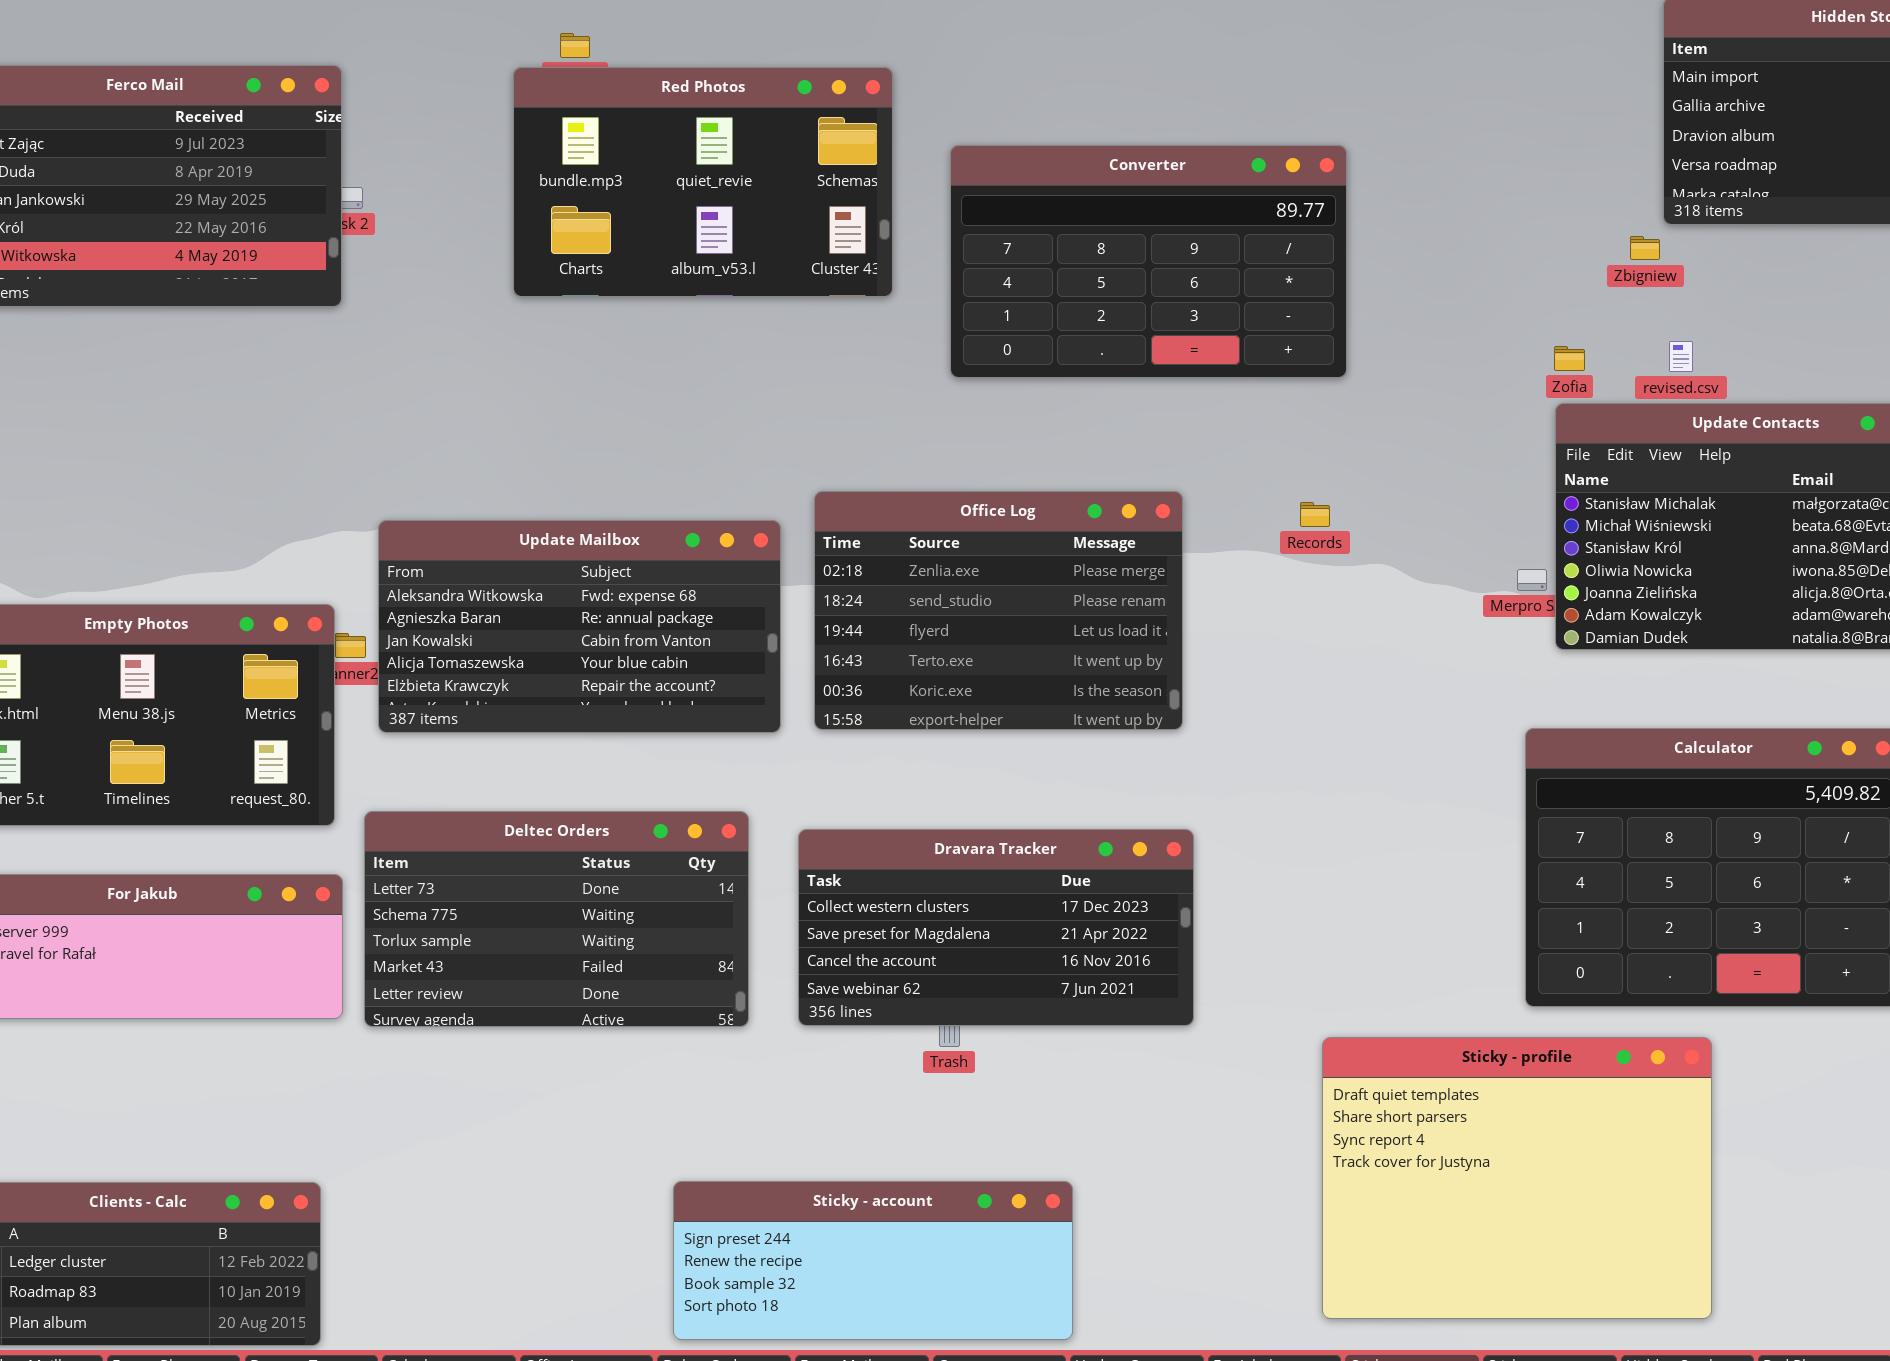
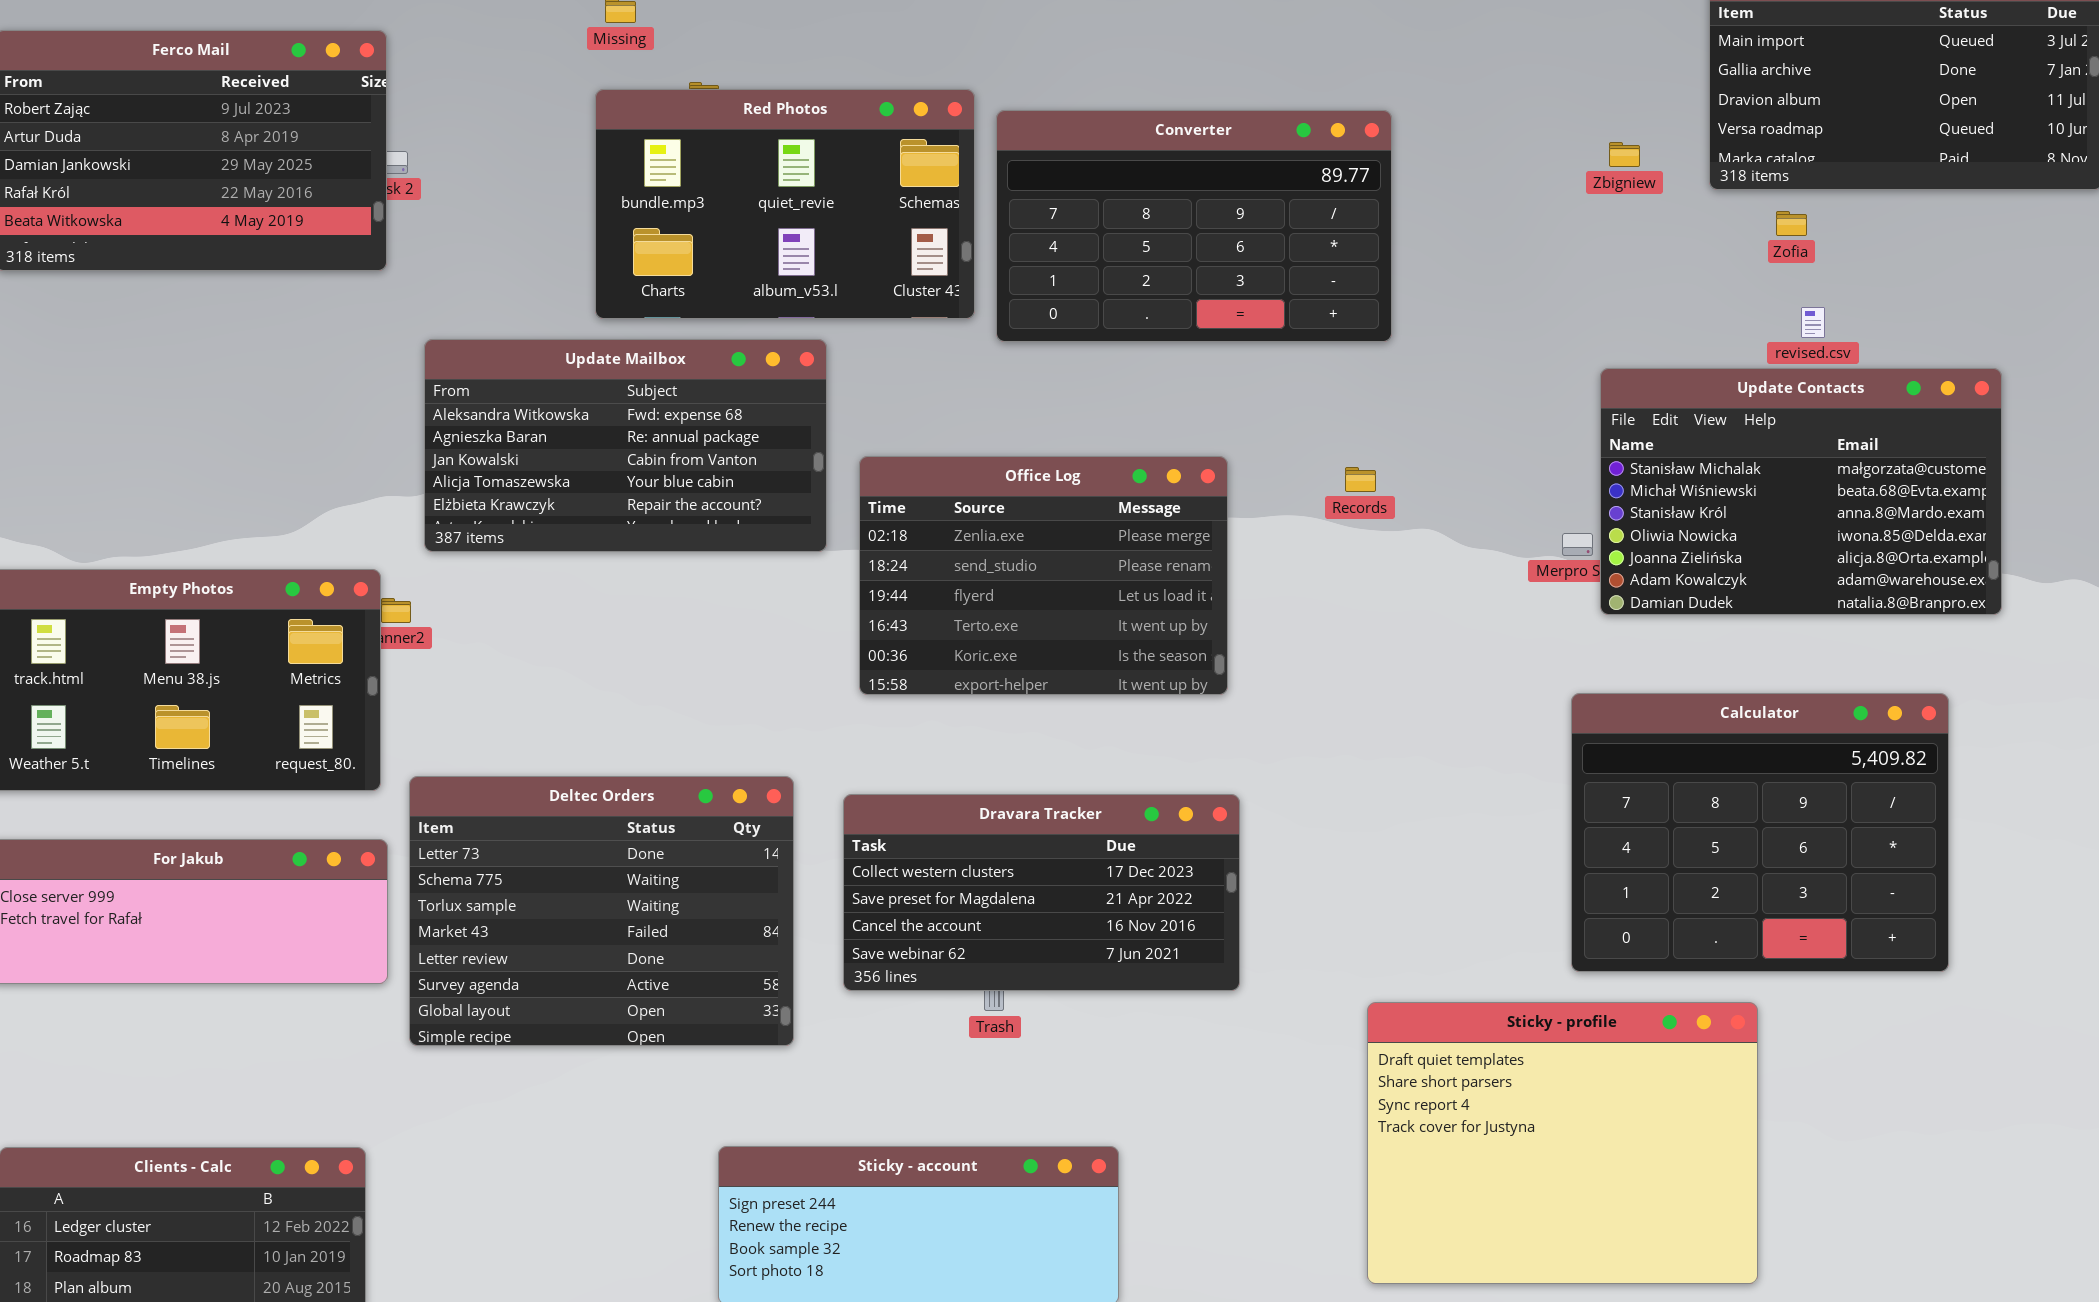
Red Photos: [513,67,893,297] -> [595,89,975,319], moved
Zbigniew: [1630,236,1660,260] -> [1609,142,1640,167], moved
revised.csv: [1669,341,1693,372] -> [1801,307,1825,338], moved
Zofia: [1554,346,1585,371] -> [1776,211,1807,236], moved
Update Mailbox: [378,520,781,733] -> [424,339,827,552], moved
Deltec Orders: [364,811,749,1027] -> [409,776,794,1046], resized

